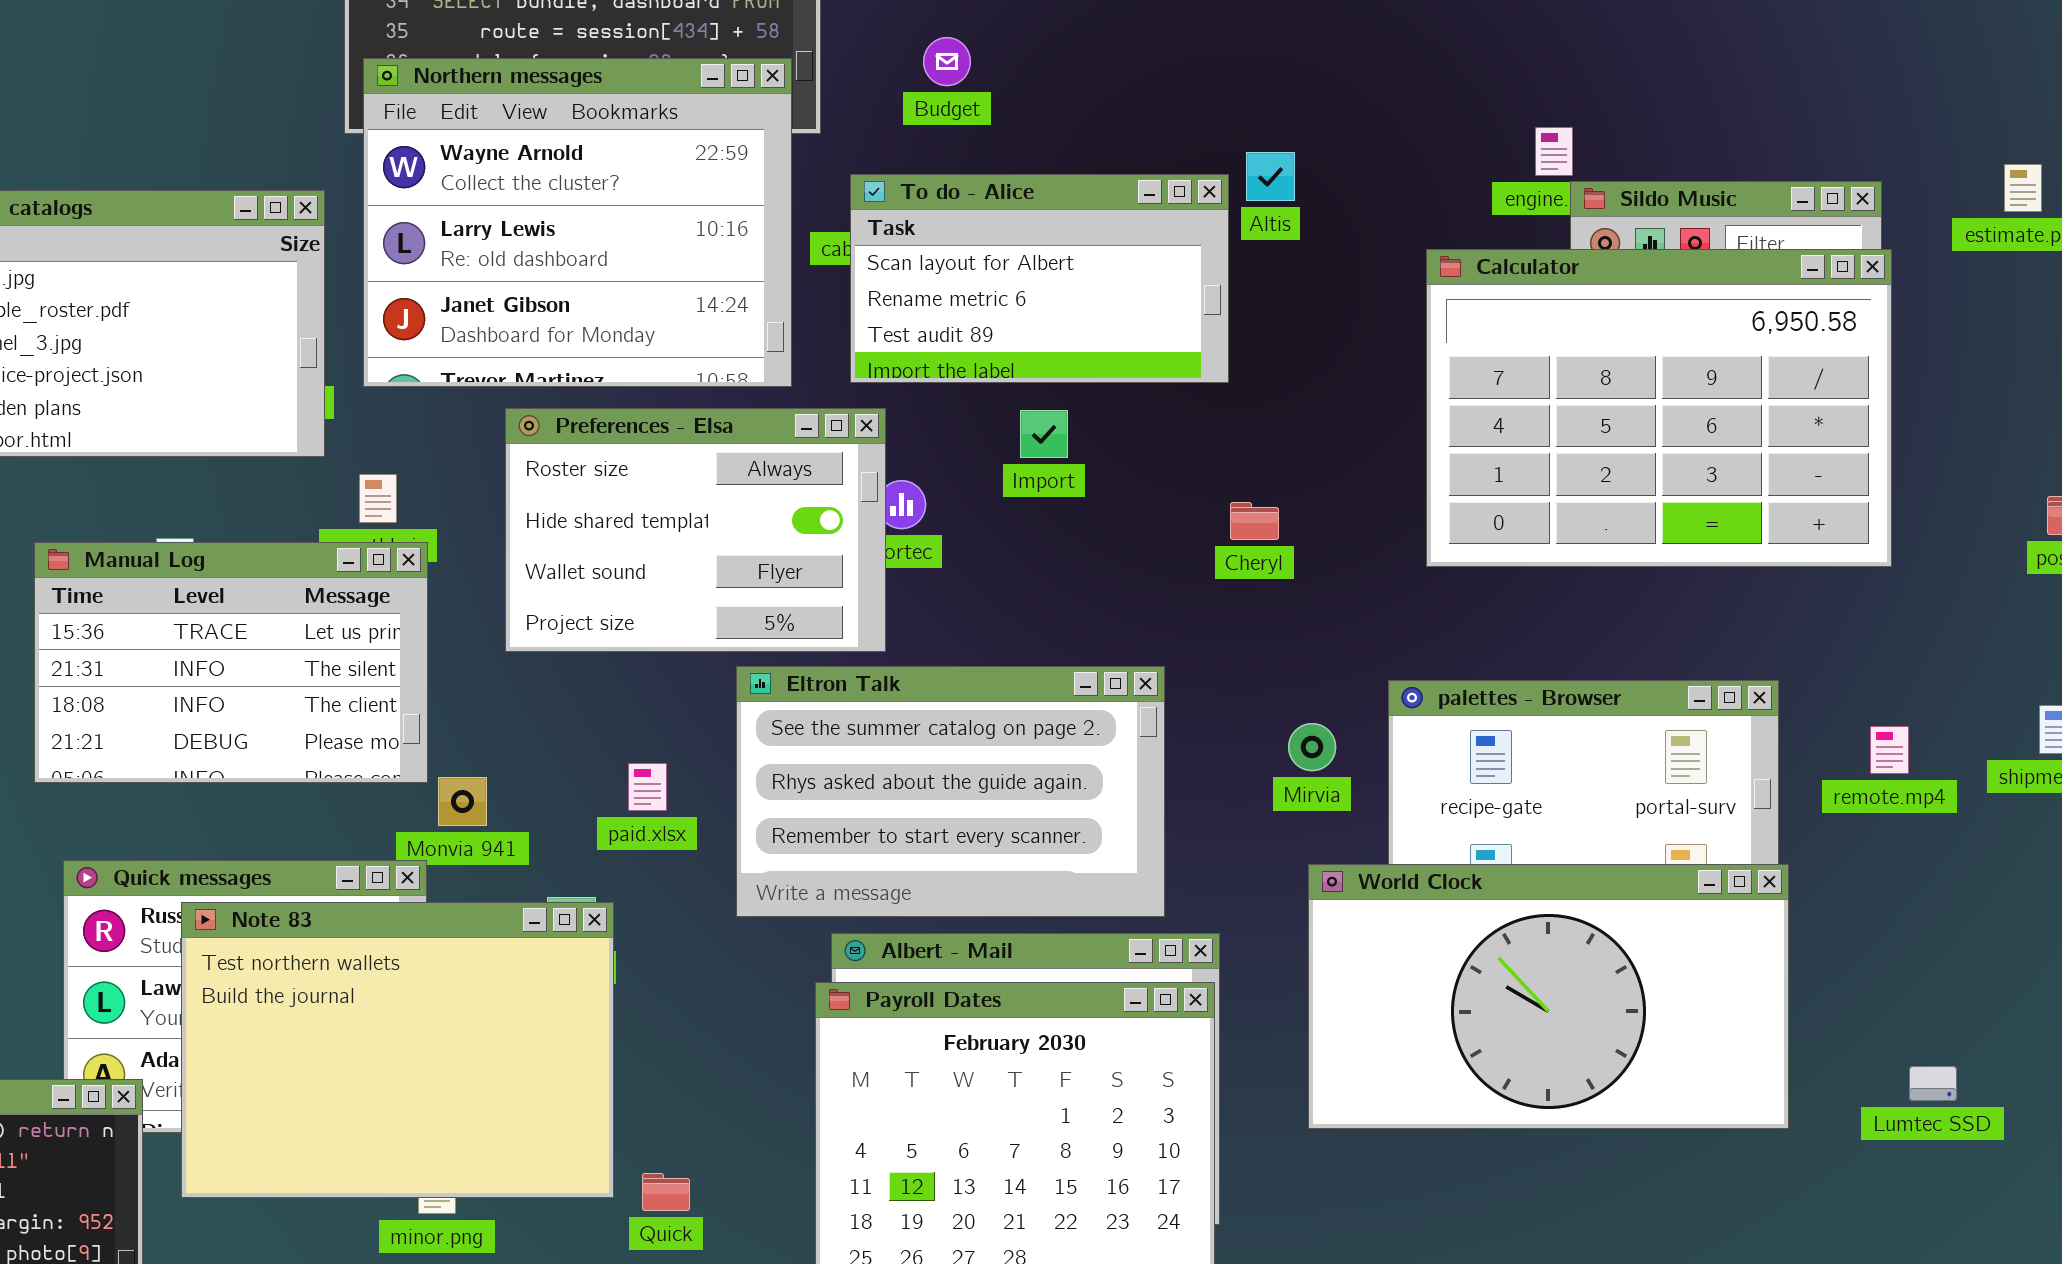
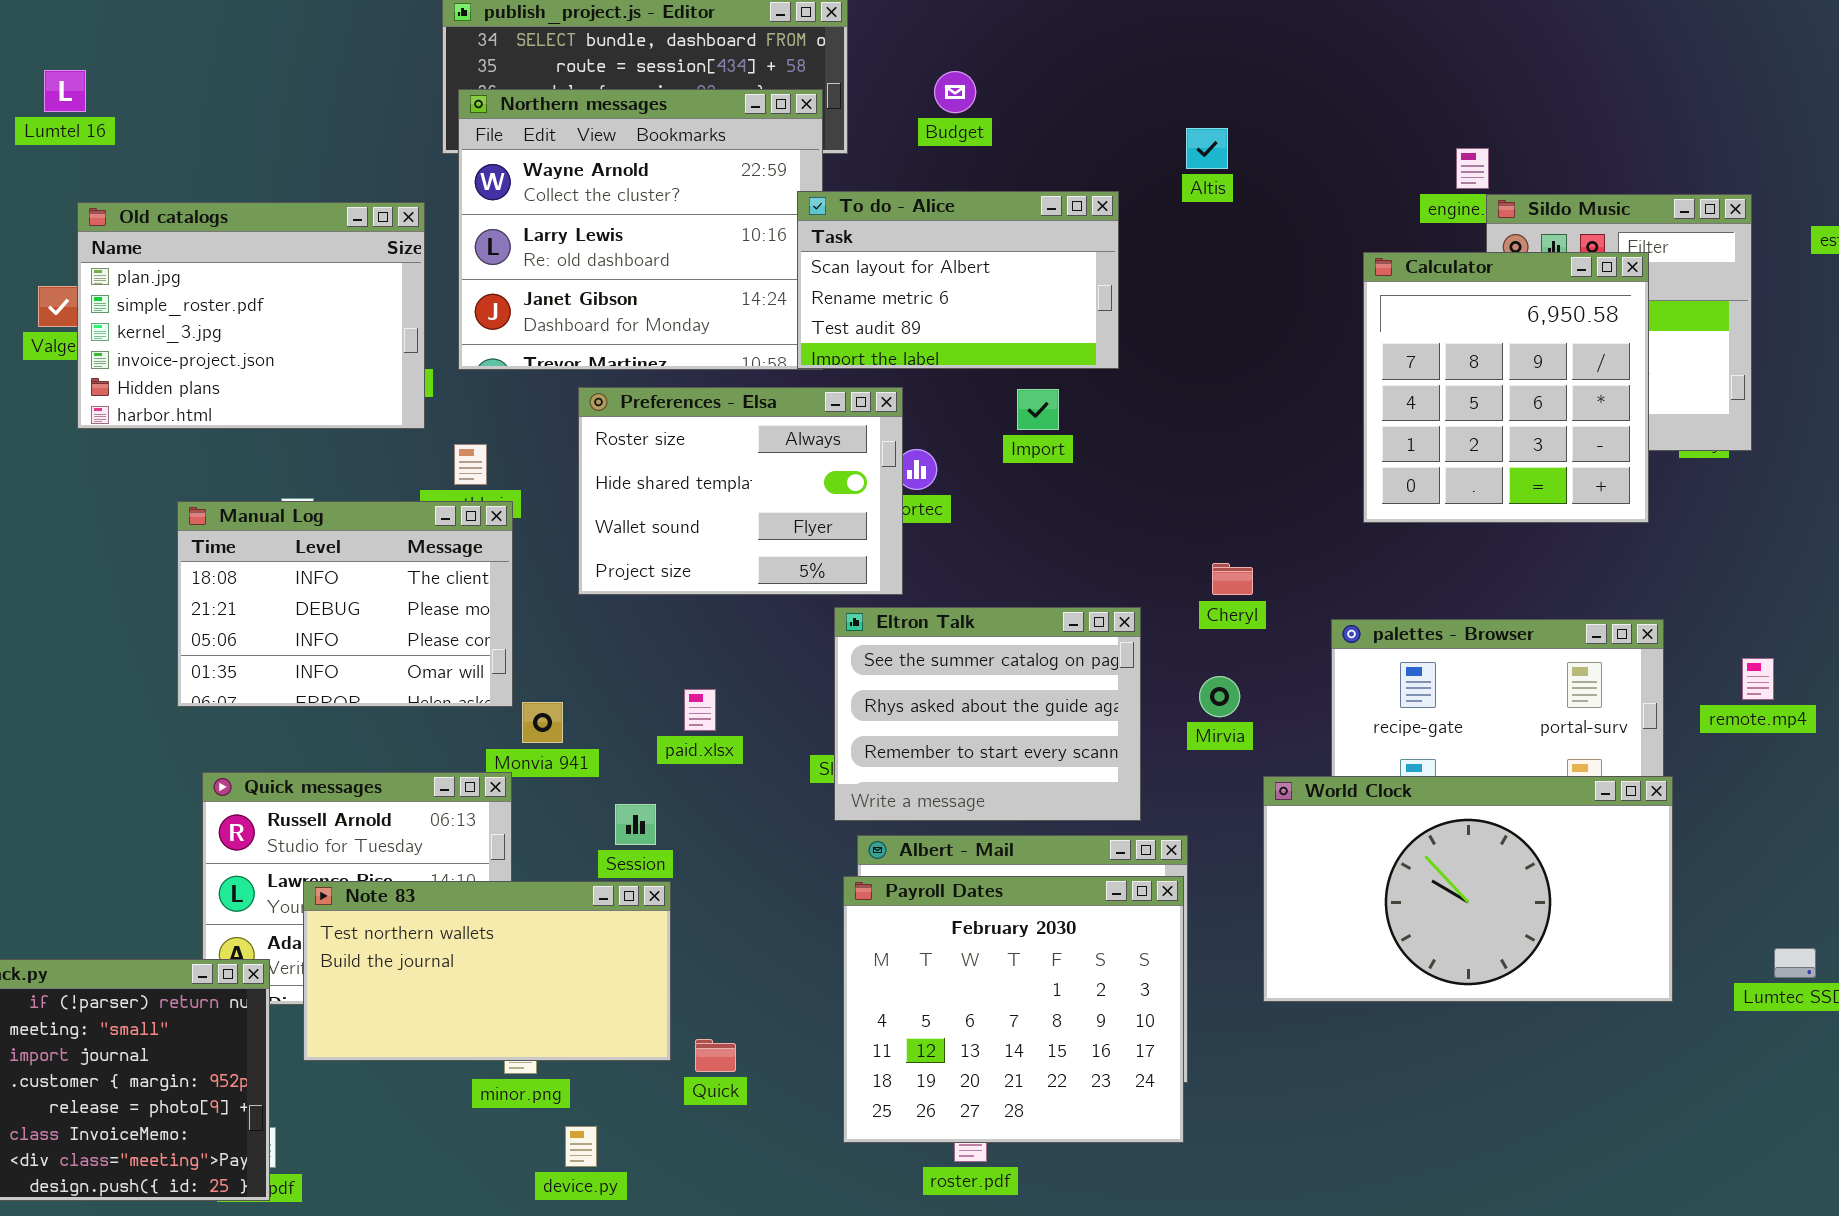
Altis: [1246,152,1295,201] -> [1186,128,1228,169], moved
To do - Alice: [850,174,1229,383] -> [797,191,1119,369], moved
Calculator: [1426,249,1892,567] -> [1363,252,1649,523], resized
Cheryl: [1230,502,1279,540] -> [1212,563,1253,595], moved
Manual Log: [34,542,428,783] -> [177,501,513,707], scrolled down 2 rows
Eltron Talk: [736,666,1165,917] -> [834,607,1141,821], resized
Mirvia: [1288,723,1336,771] -> [1199,676,1240,717], moved
Note 83: [181,902,614,1198] -> [303,881,671,1061], resized

